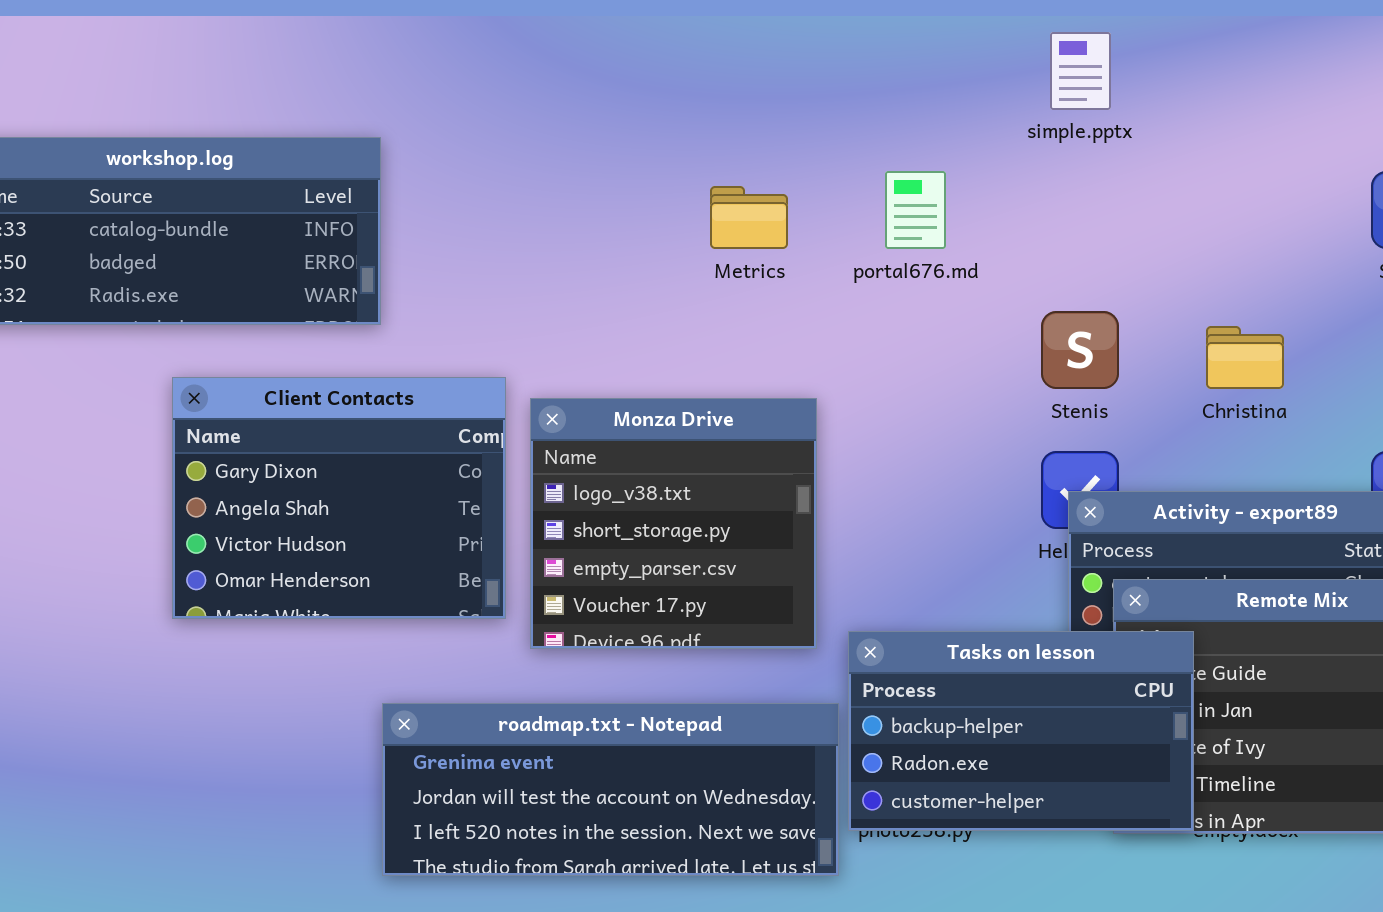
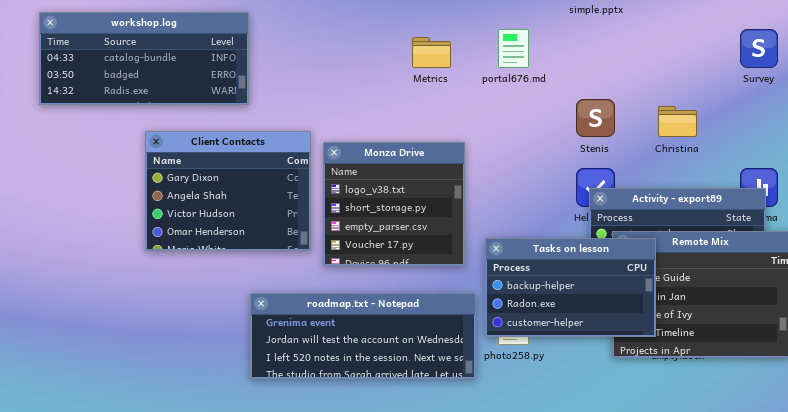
Tasks on lesson: [848,631,1194,831] -> [485,238,656,337], moved

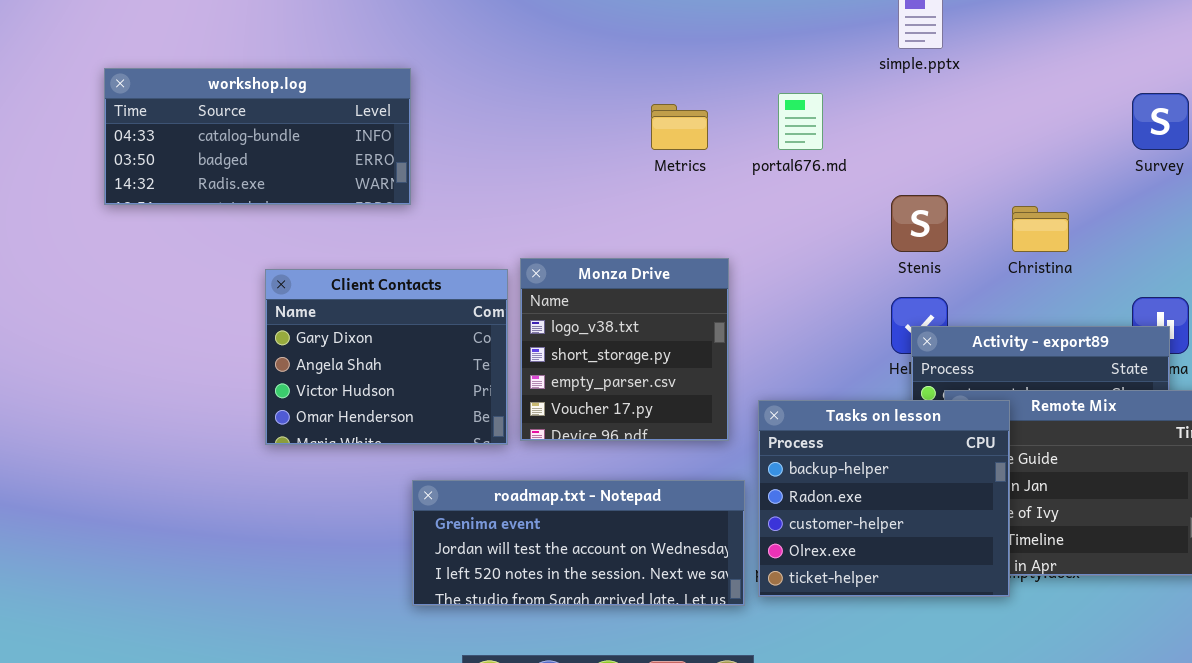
Client Contacts: [145,131,311,251] -> [265,269,508,445], moved
Tasks on lesson: [485,238,656,337] -> [758,400,1010,597], resized

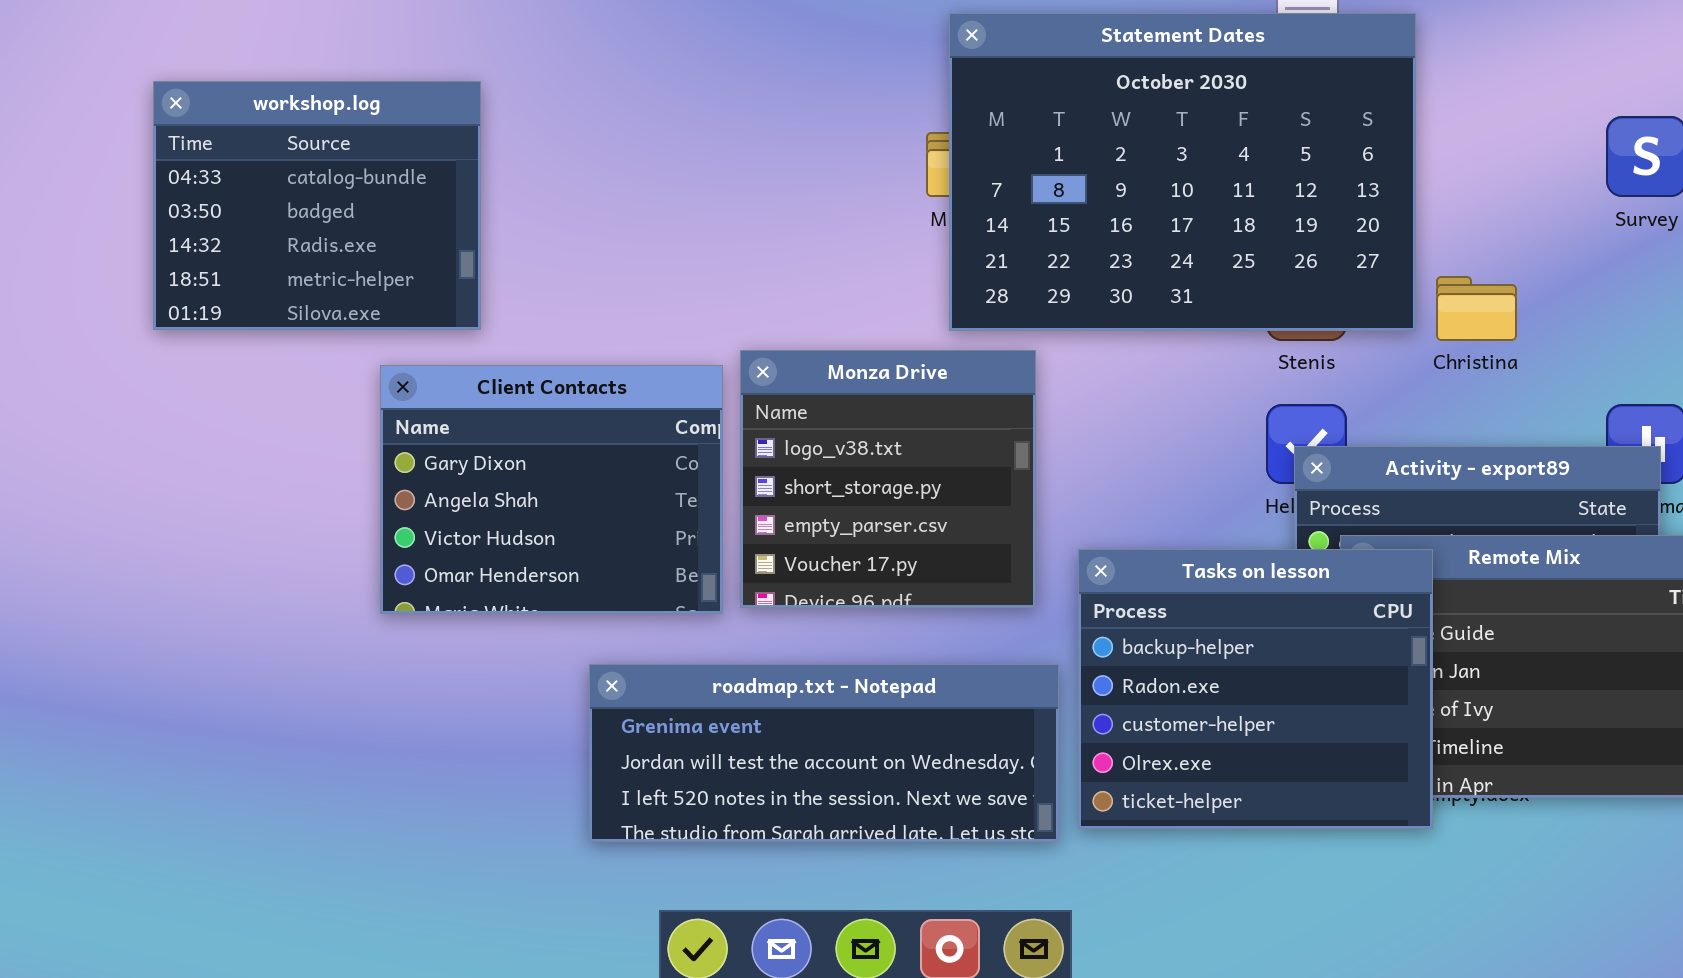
Statement Dates: none -> [949,13,1416,331], opened
workshop.log: [104,68,411,205] -> [153,81,481,330], resized

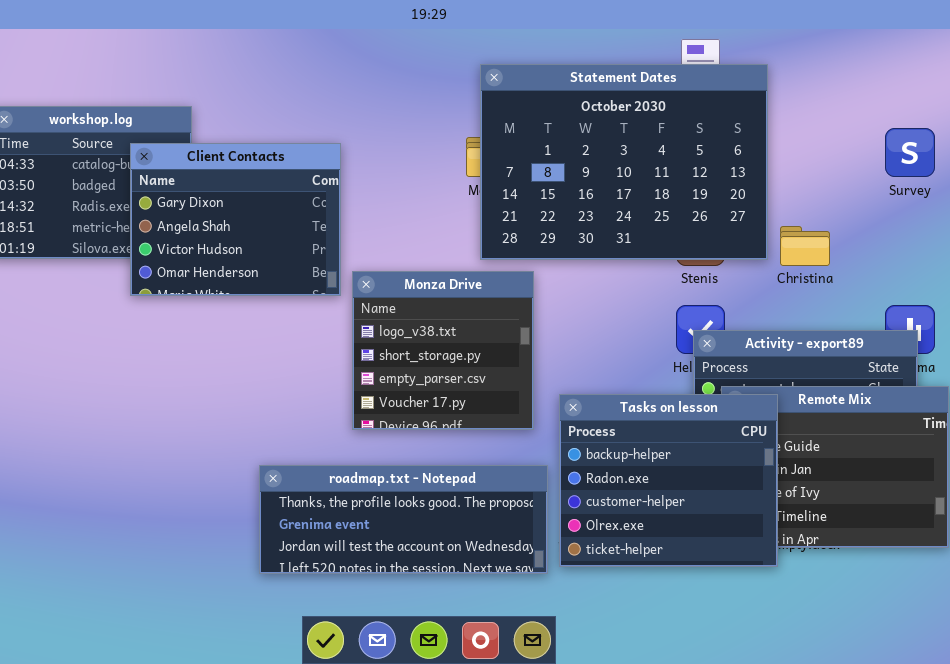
Client Contacts: [380,365,723,614] -> [130,143,341,296], moved
roadmap.txt - Notepad: [589,664,1059,842] -> [259,465,548,574], scrolled up 1 row

